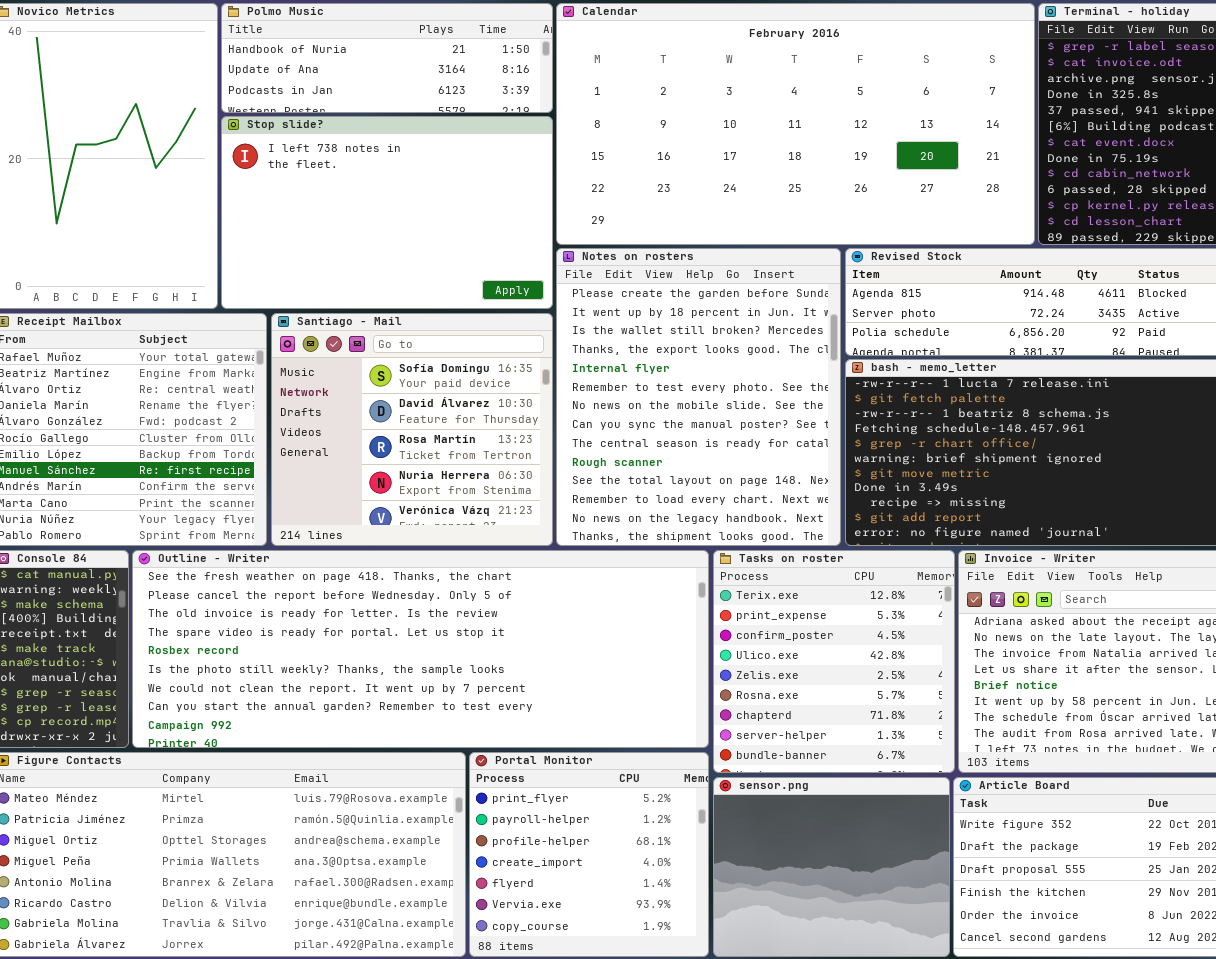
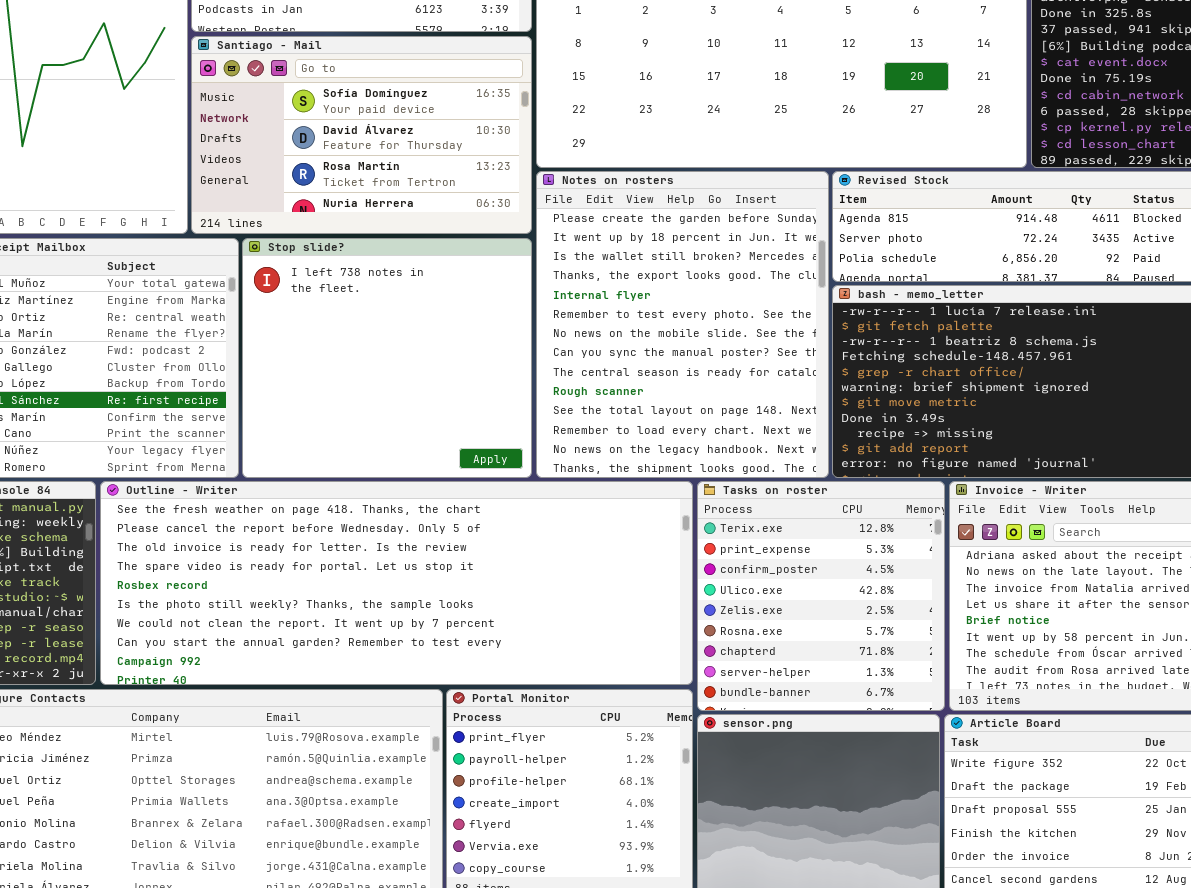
Stop slide?: [221,116,553,309] -> [242,238,532,478], moved, resized
Santiago - Mail: [271,313,553,546] -> [191,36,532,234], moved, resized

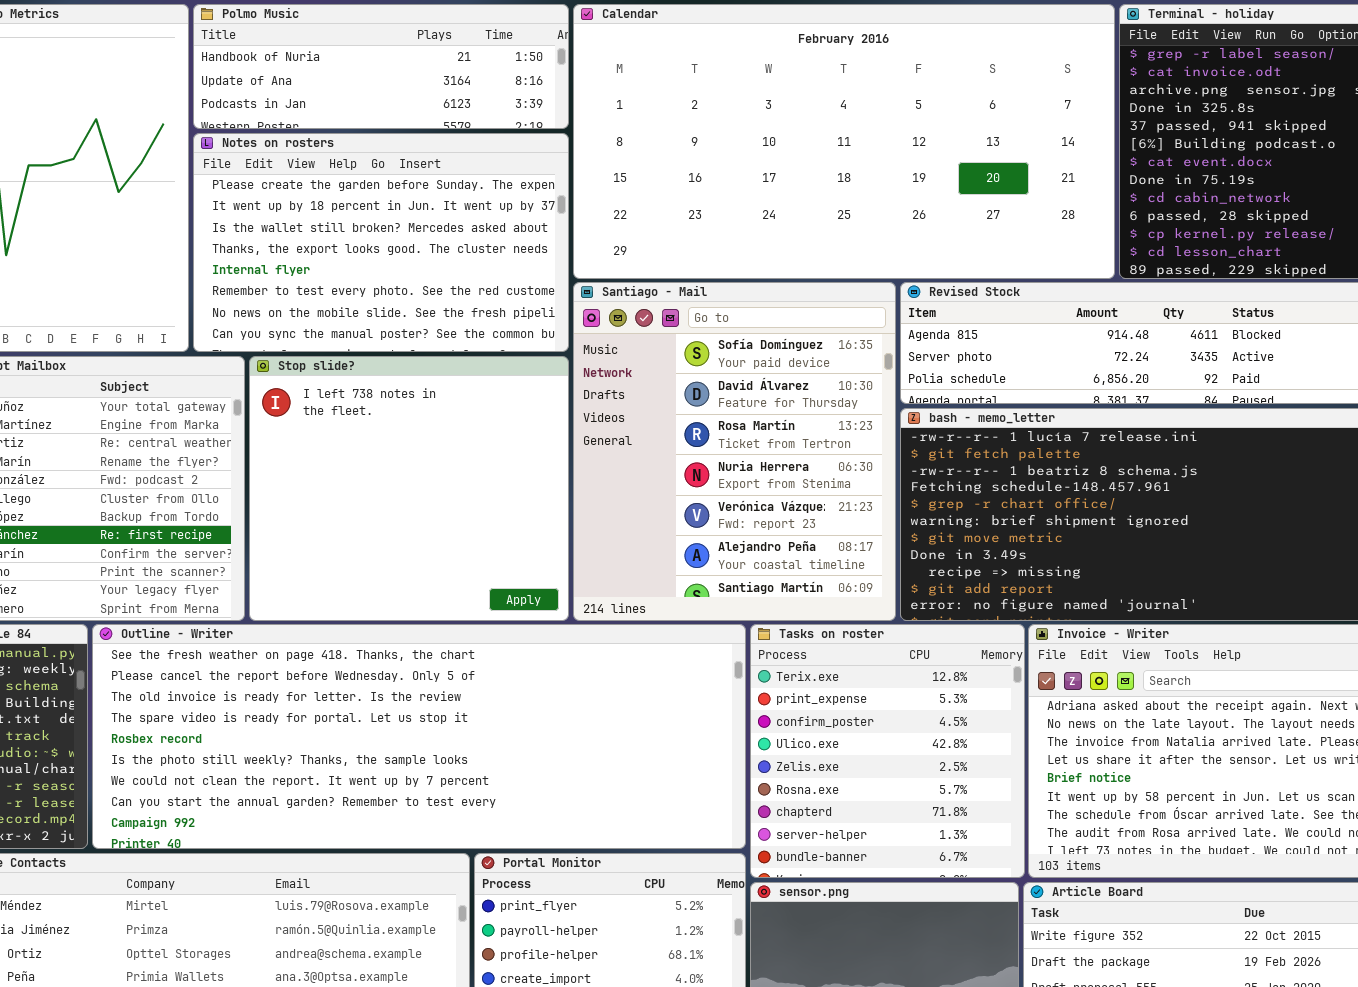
Santiago - Mail: [191,36,532,234] -> [573,282,896,621], moved, resized
Notes on rosters: [536,171,829,478] -> [193,133,569,352], moved, resized

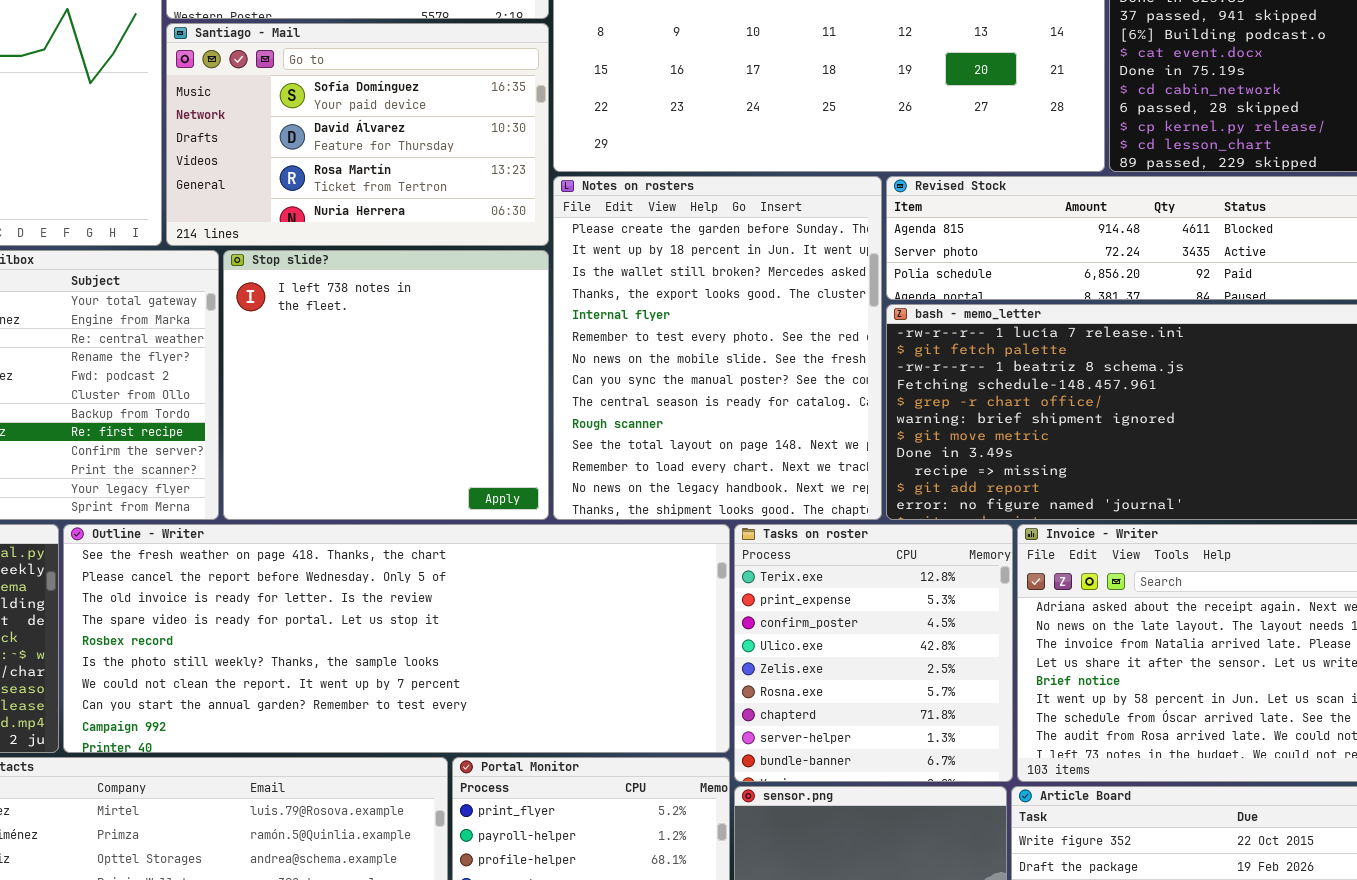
Notes on rosters: [193,133,569,352] -> [553,176,882,520], moved, resized
Santiago - Mail: [573,282,896,621] -> [166,23,549,246], moved, resized

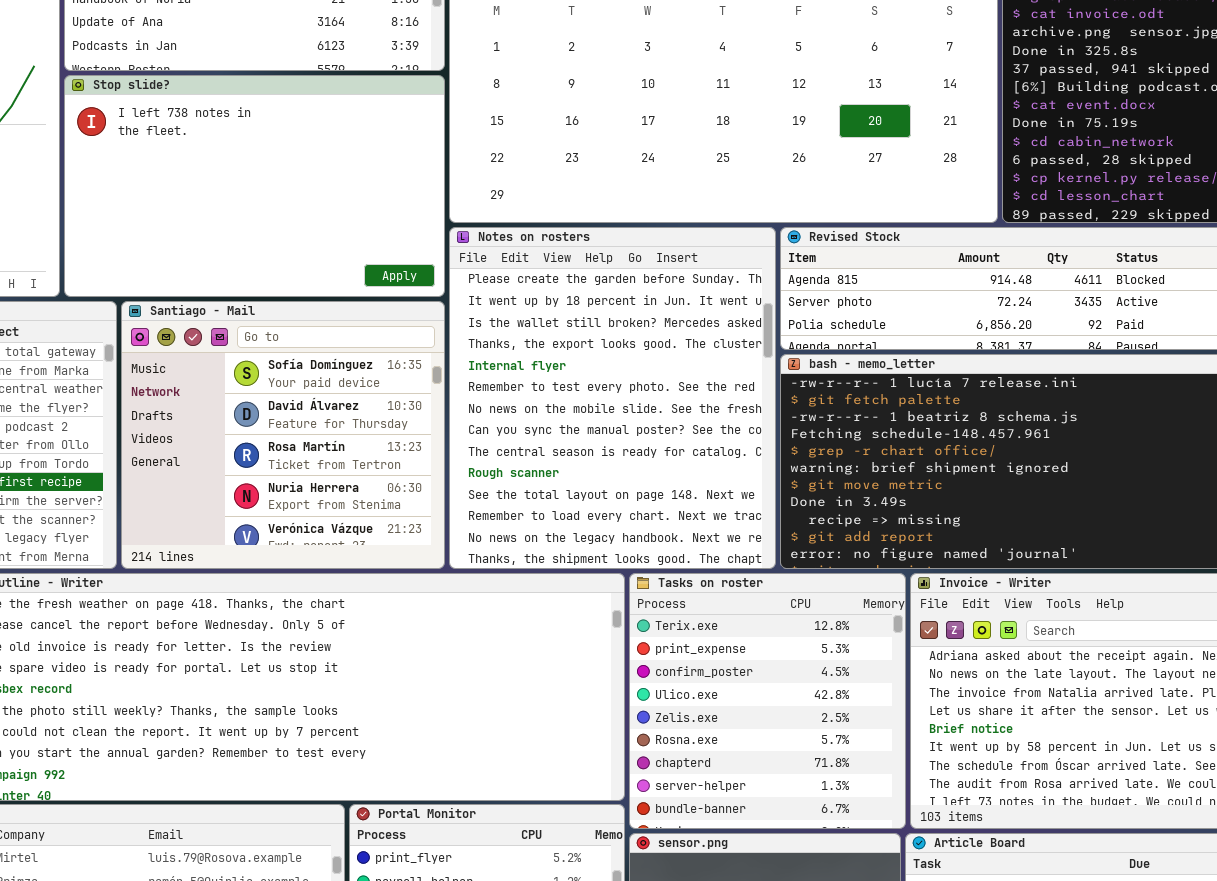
Santiago - Mail: [166,23,549,246] -> [121,301,445,569], moved, resized
Stop slide?: [223,250,549,520] -> [64,75,445,297], moved, resized

